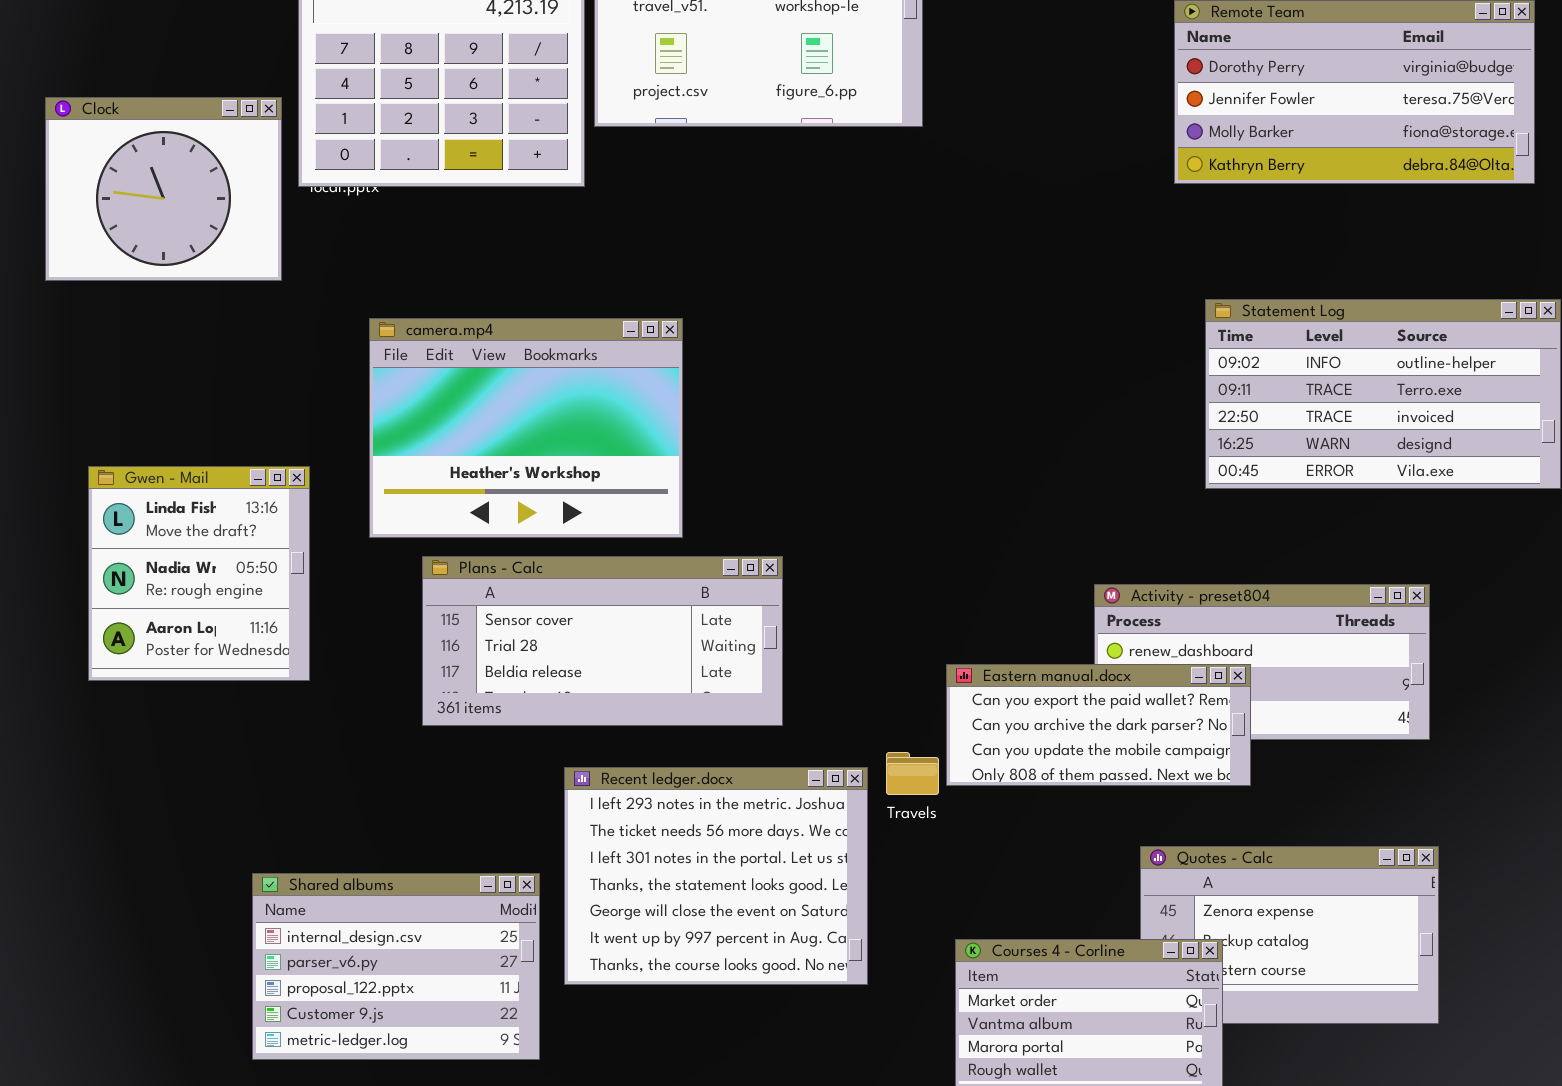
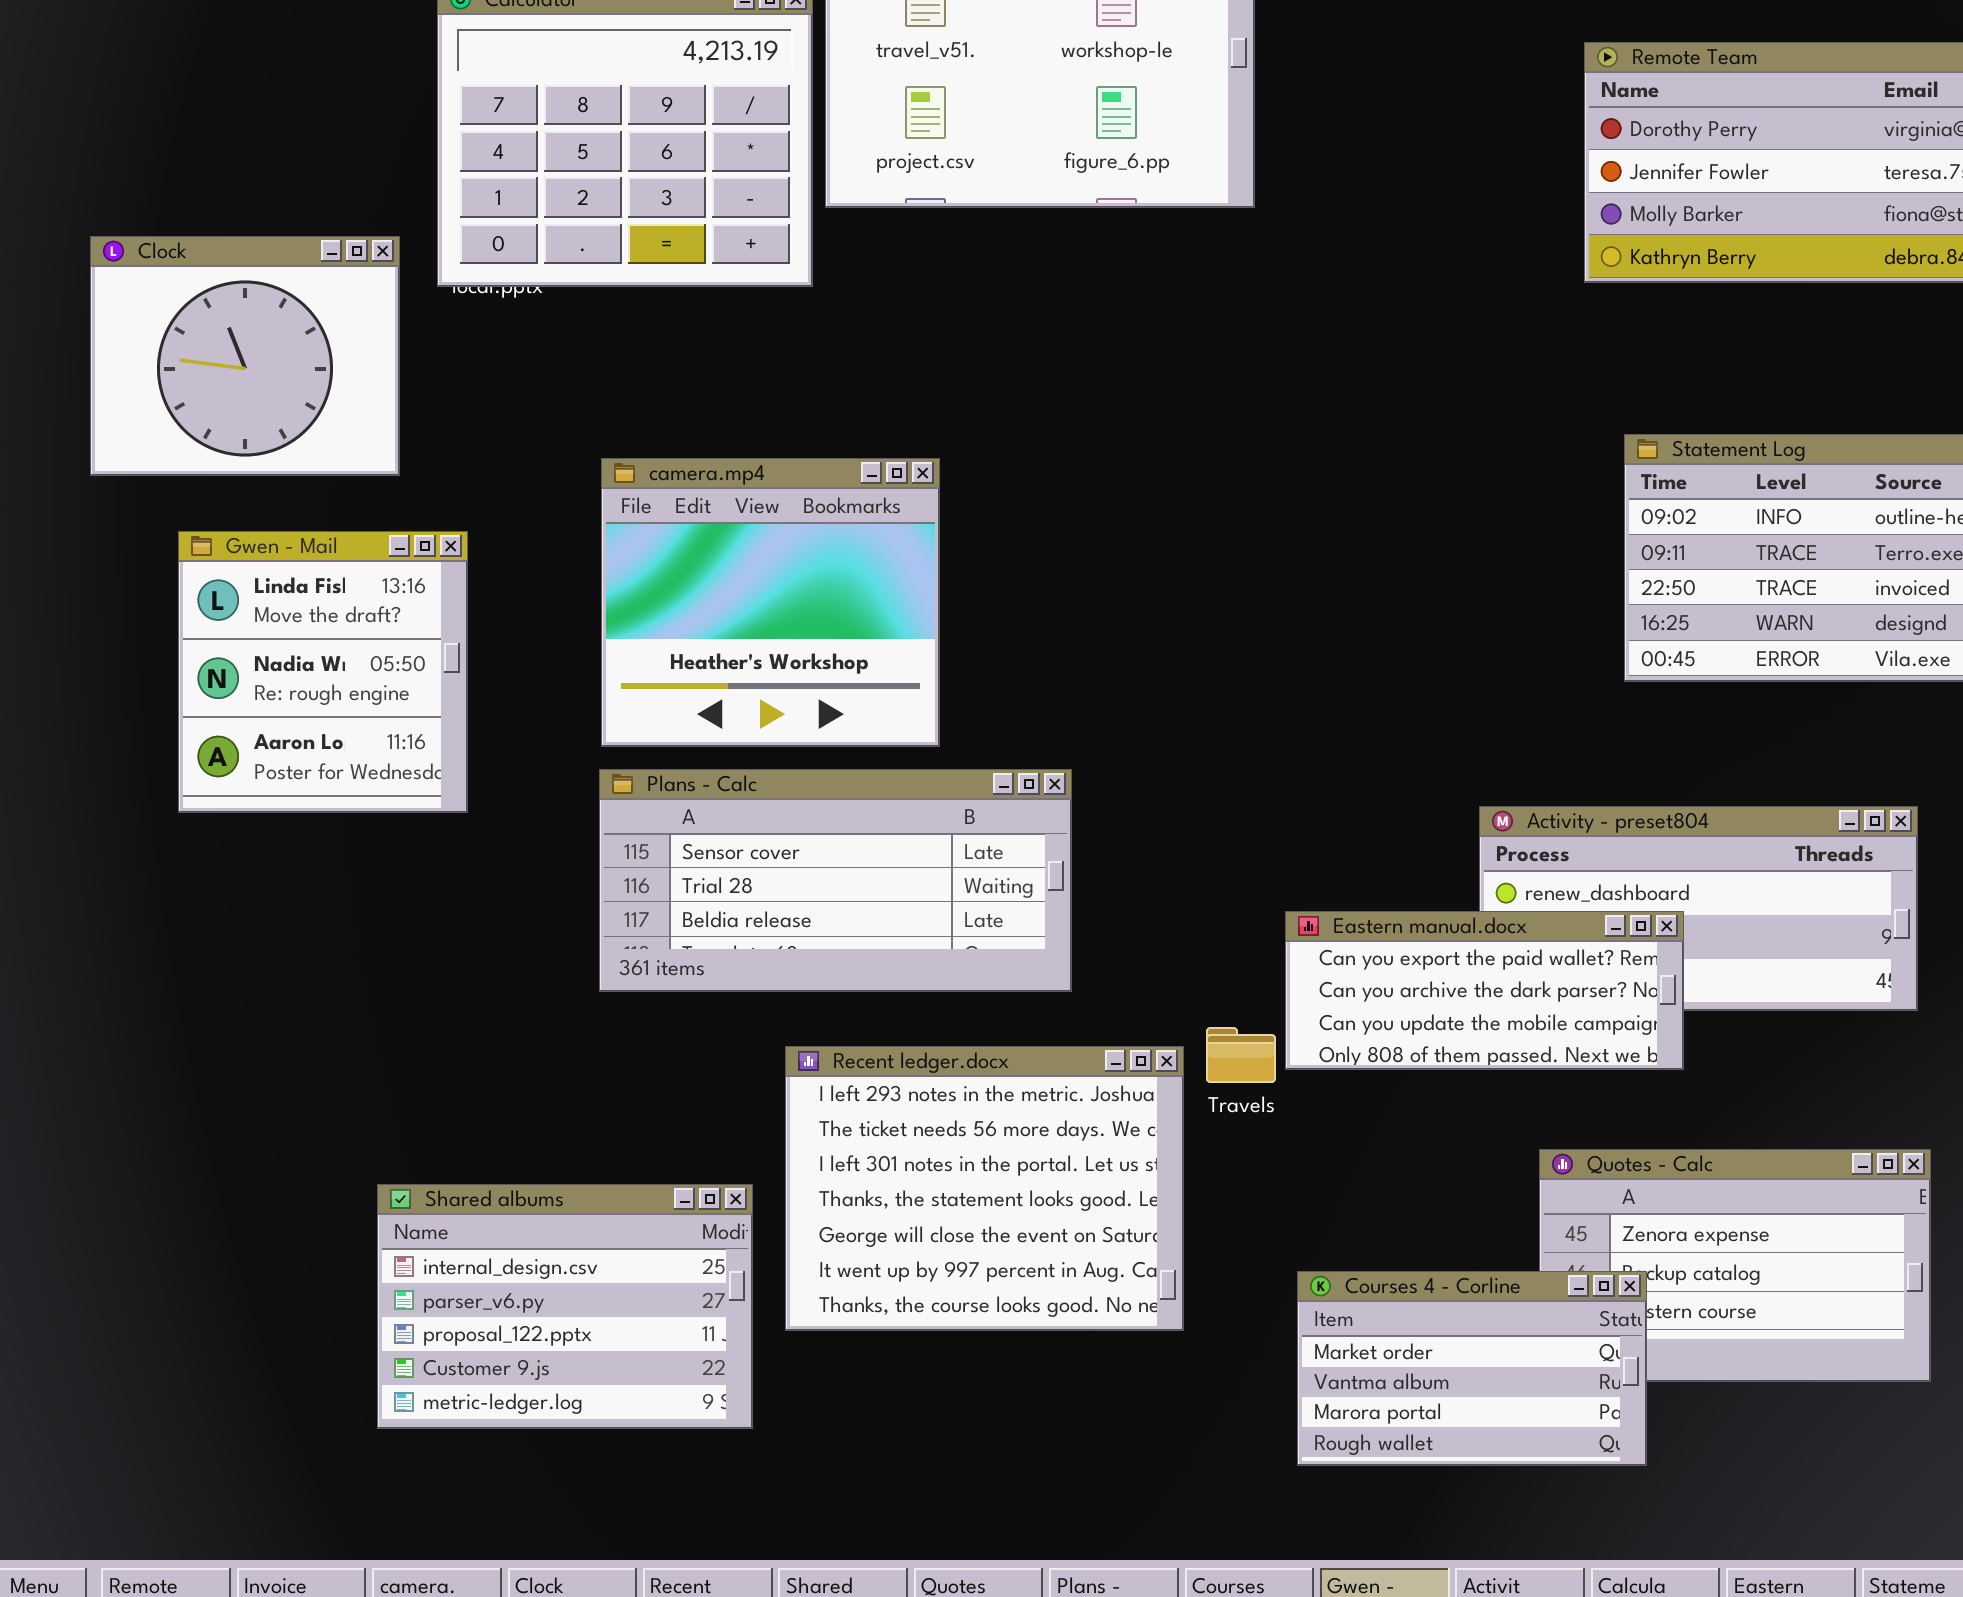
Clock: [45,97,282,281] -> [90,236,400,476], moved
camera.mp4: [369,318,683,538] -> [601,458,940,747], resized
Gwen - Mail: [88,466,310,681] -> [178,531,468,813], moved

